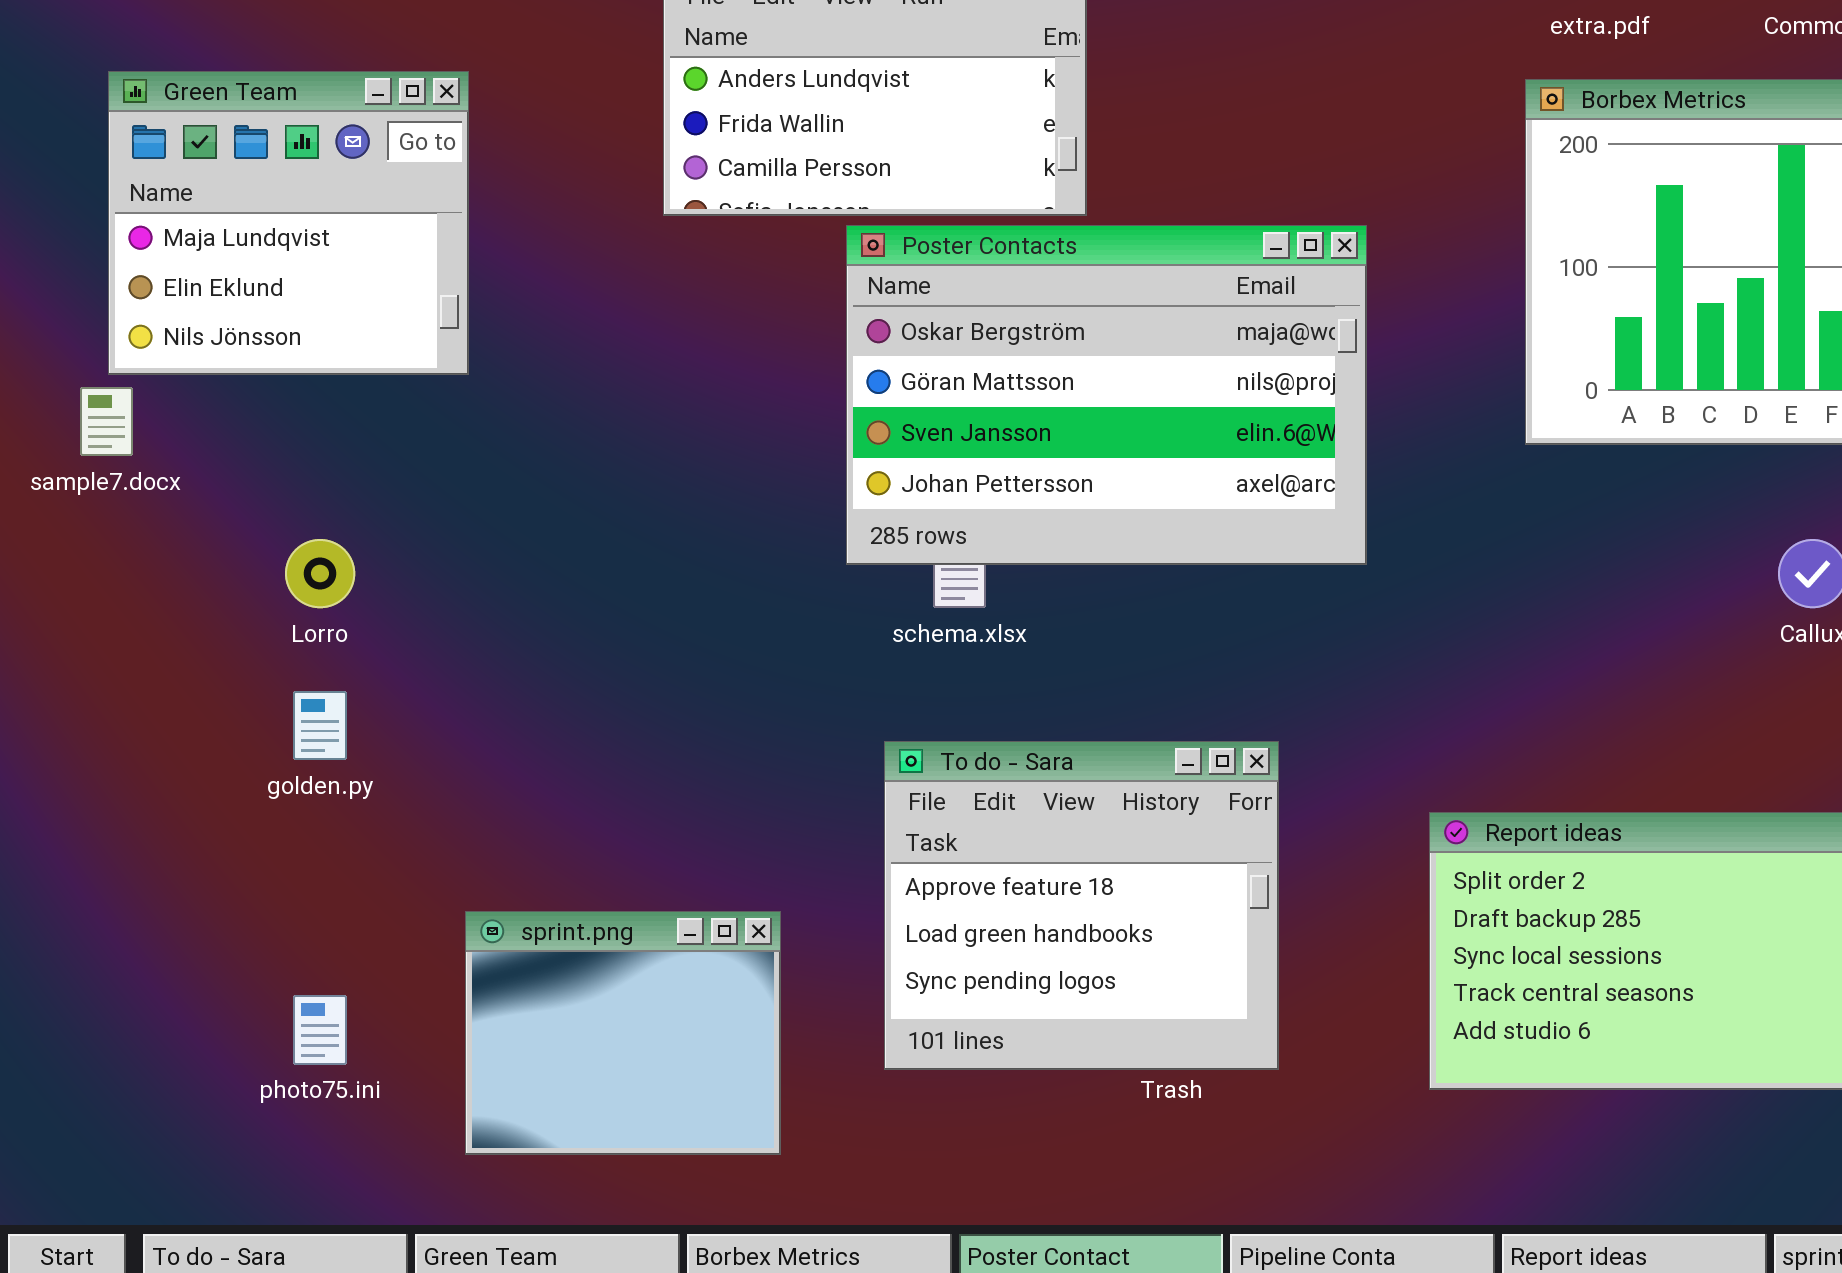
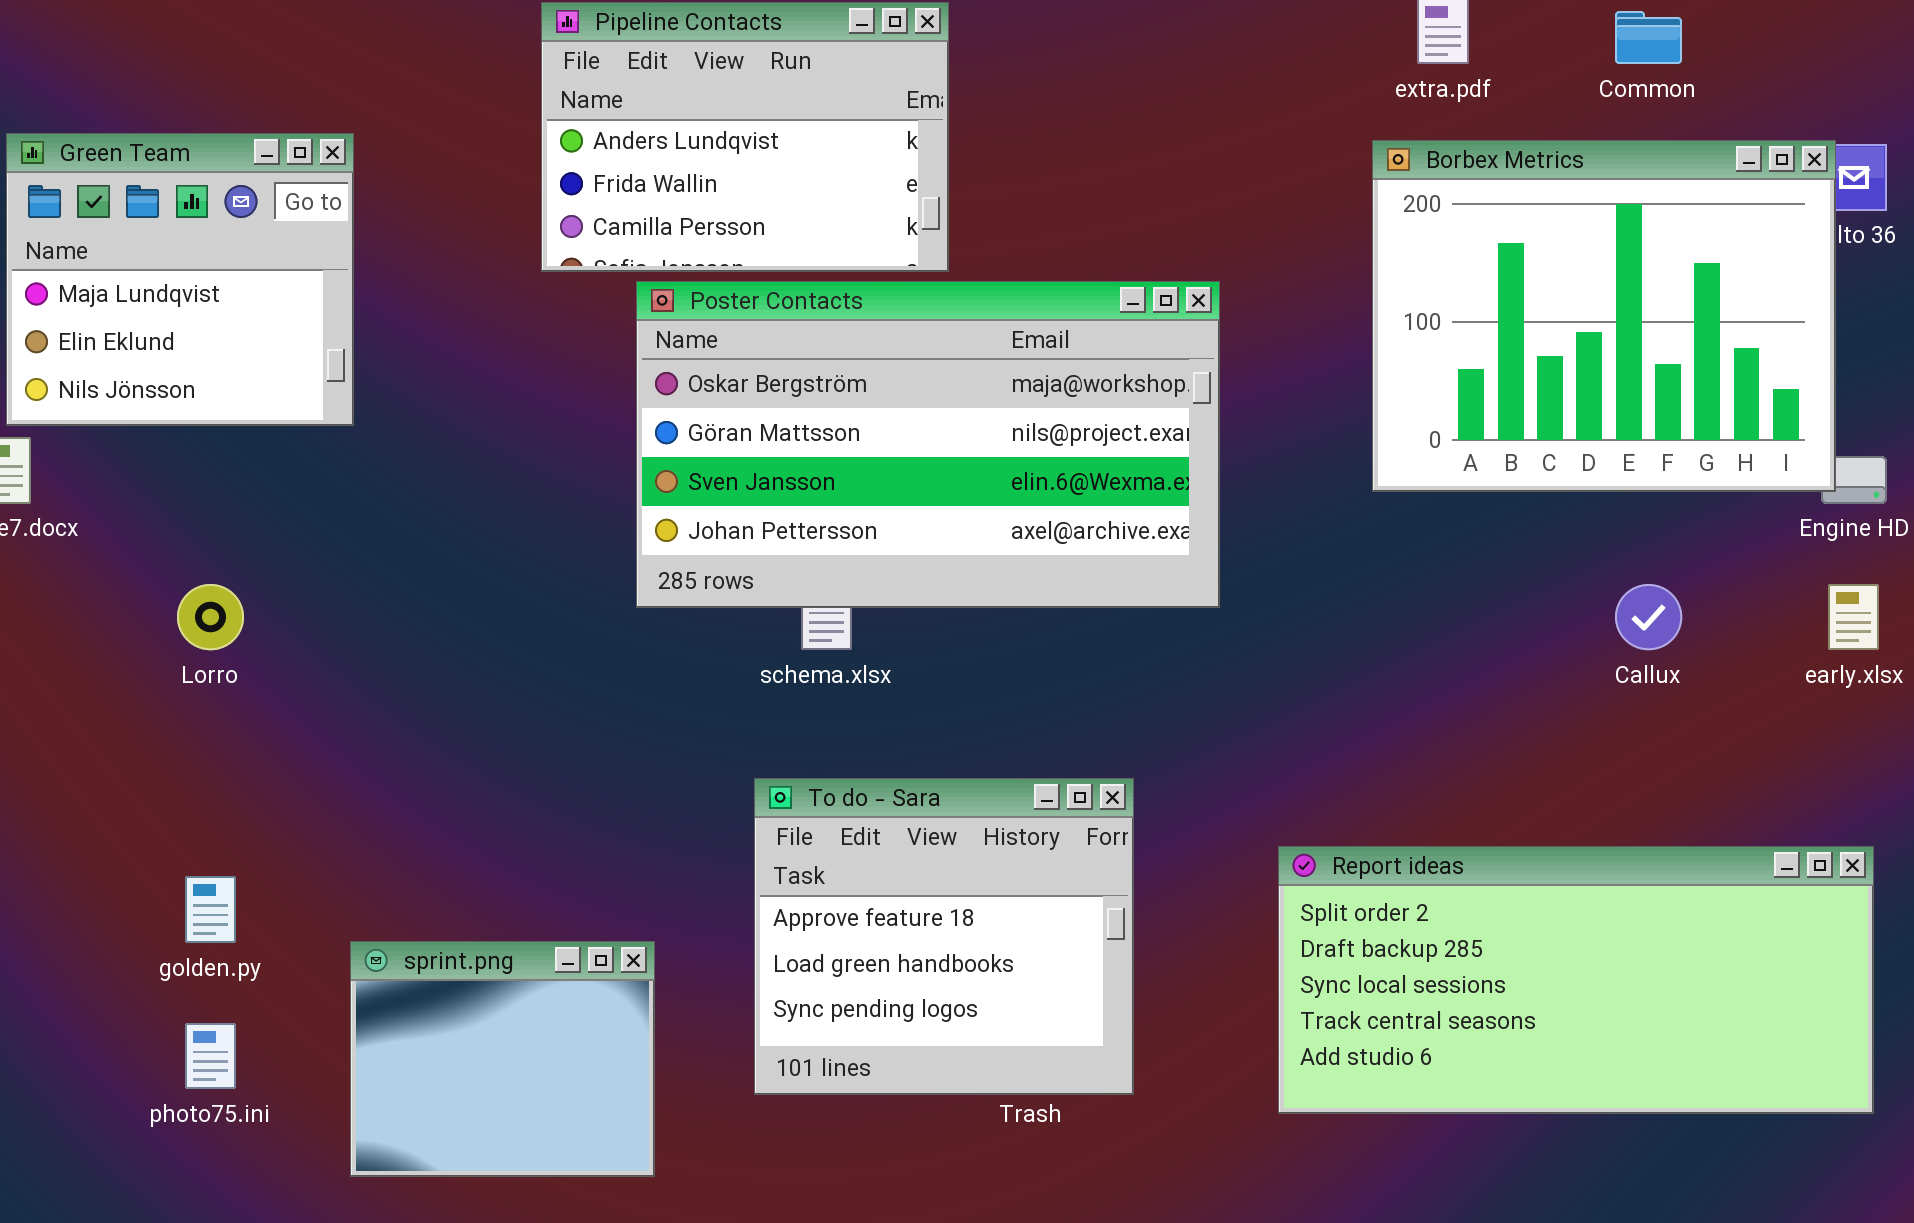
Poster Contacts: [846,225,1367,565] -> [636,281,1220,608], resized
golden.py: [293,691,347,760] -> [185,876,236,943], moved

